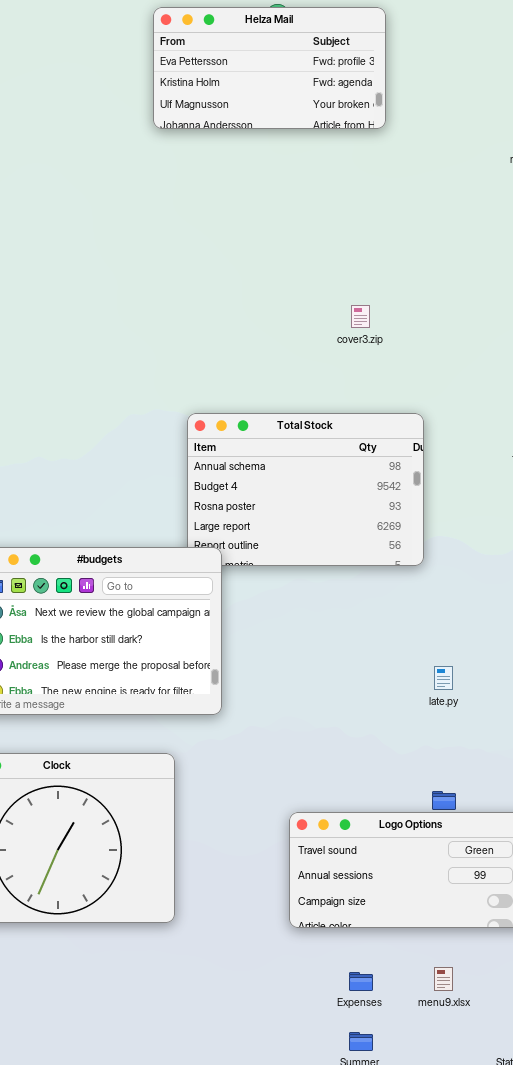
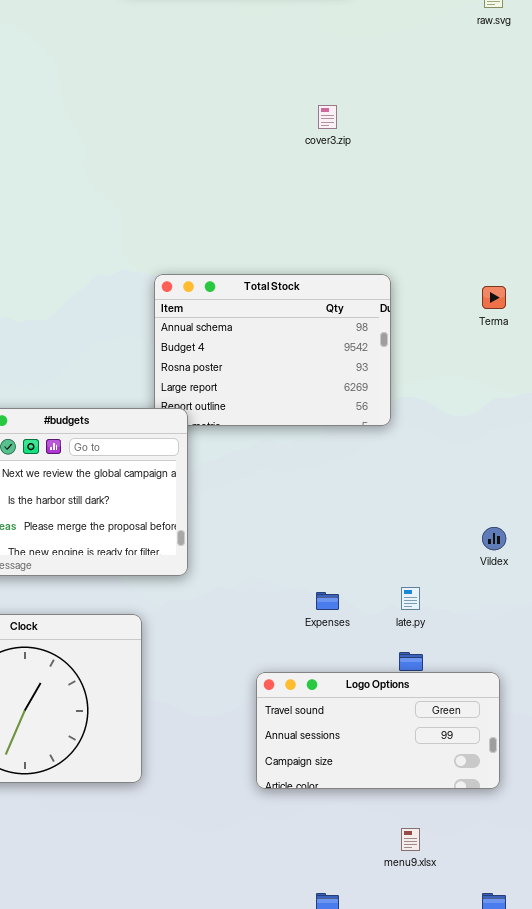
cover3.zip: [351,305,370,328] -> [318,105,337,129], moved
late.py: [434,666,453,690] -> [401,587,420,610], moved
Expenses: [349,972,373,991] -> [316,592,339,610], moved

